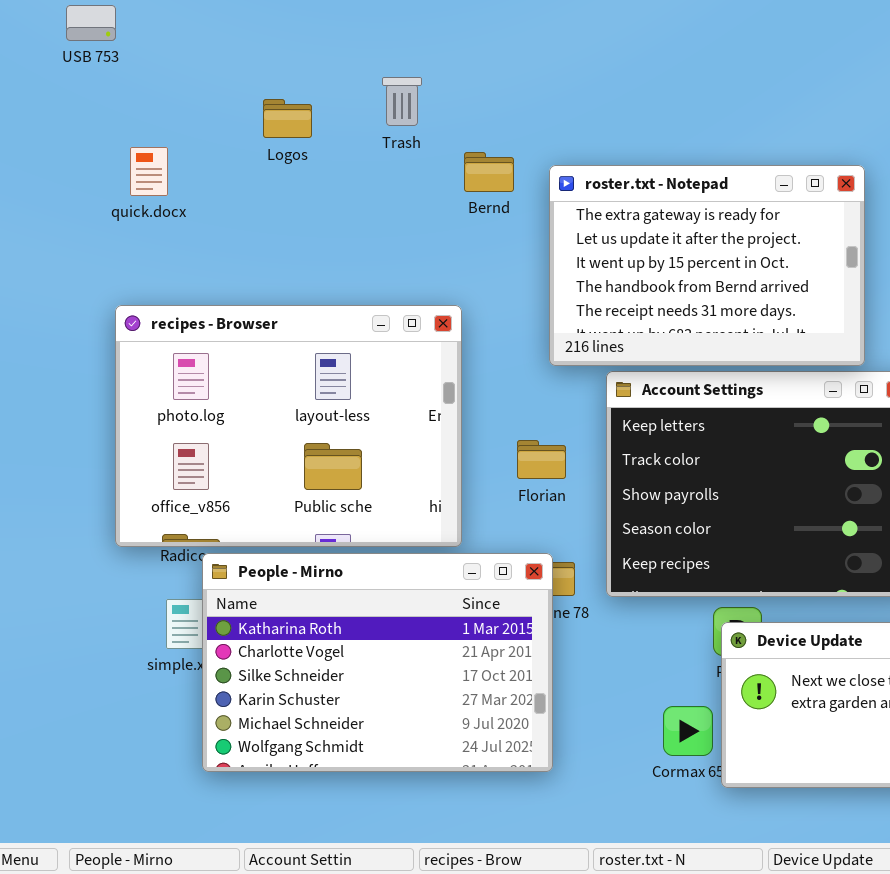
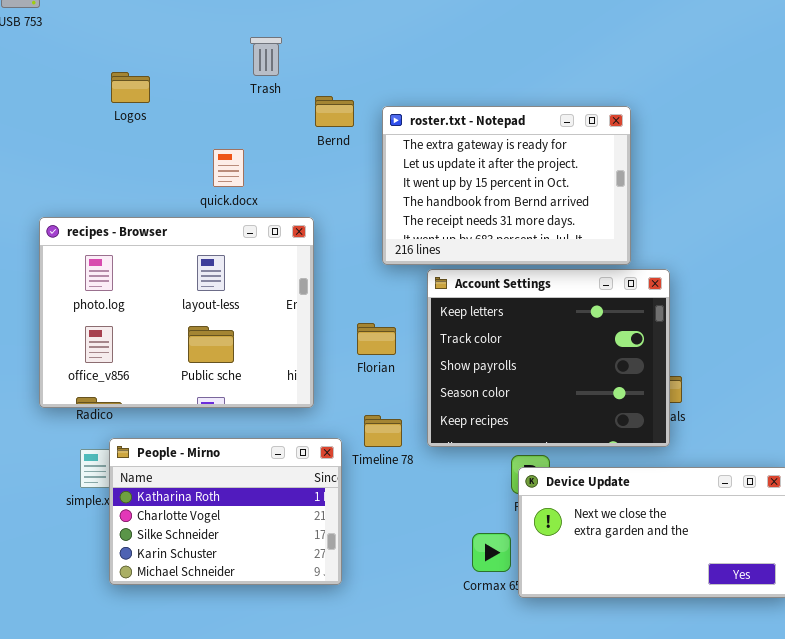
Logos: [263,99,312,138] -> [111,72,150,103], moved
quick.docx: [130,147,168,196] -> [213,149,244,187], moved
People - Mirno: [202,553,553,772] -> [109,438,342,585], resized

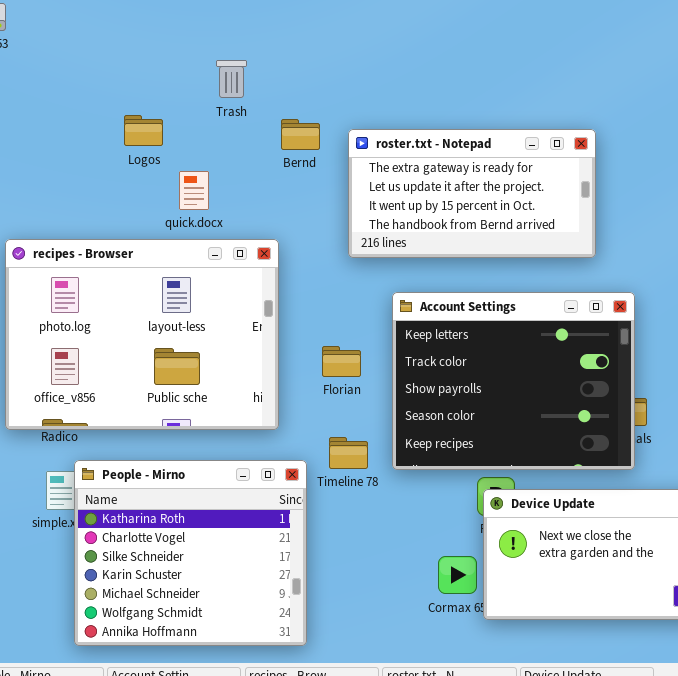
Logos: [111,72,150,103] -> [124,115,163,146], moved
roster.txt - Notepad: [382,106,631,265] -> [348,129,596,258], resized
People - Mirno: [109,438,342,585] -> [74,460,307,646], resized

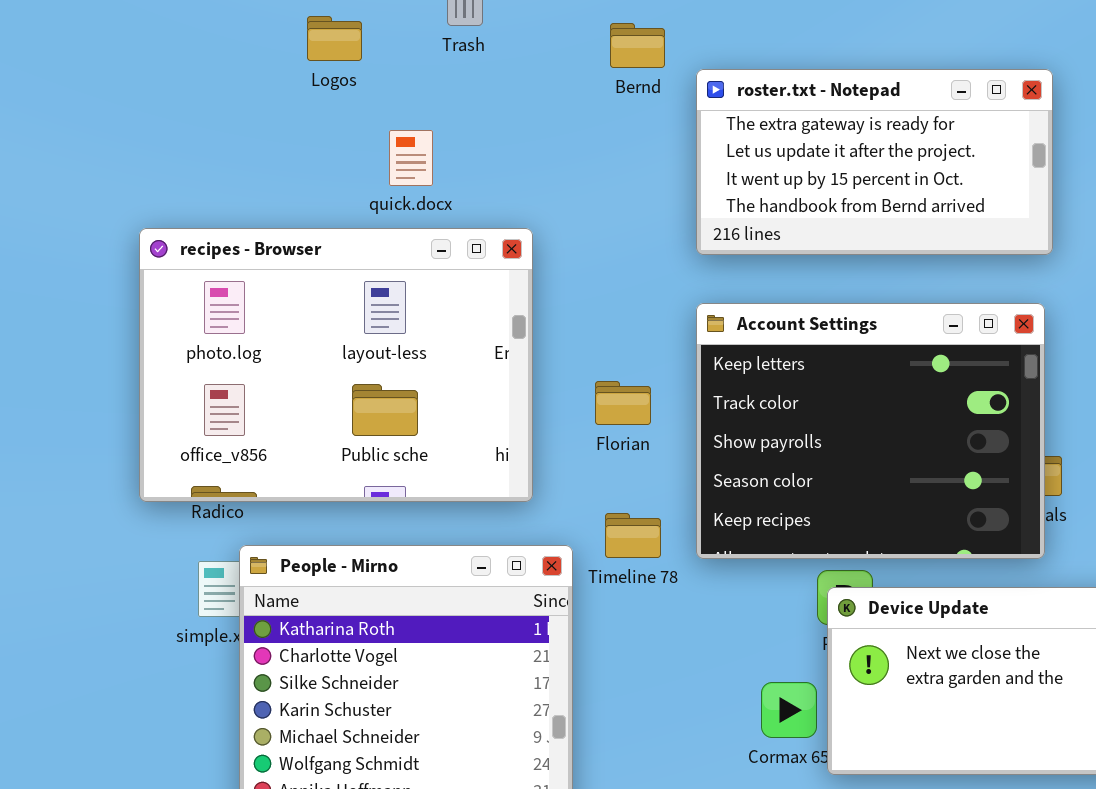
Logos: [124,115,163,146] -> [307,16,362,61], moved
Bernd: [281,119,320,150] -> [610,23,665,68], moved
roster.txt - Notepad: [348,129,596,258] -> [696,69,1053,255], moved

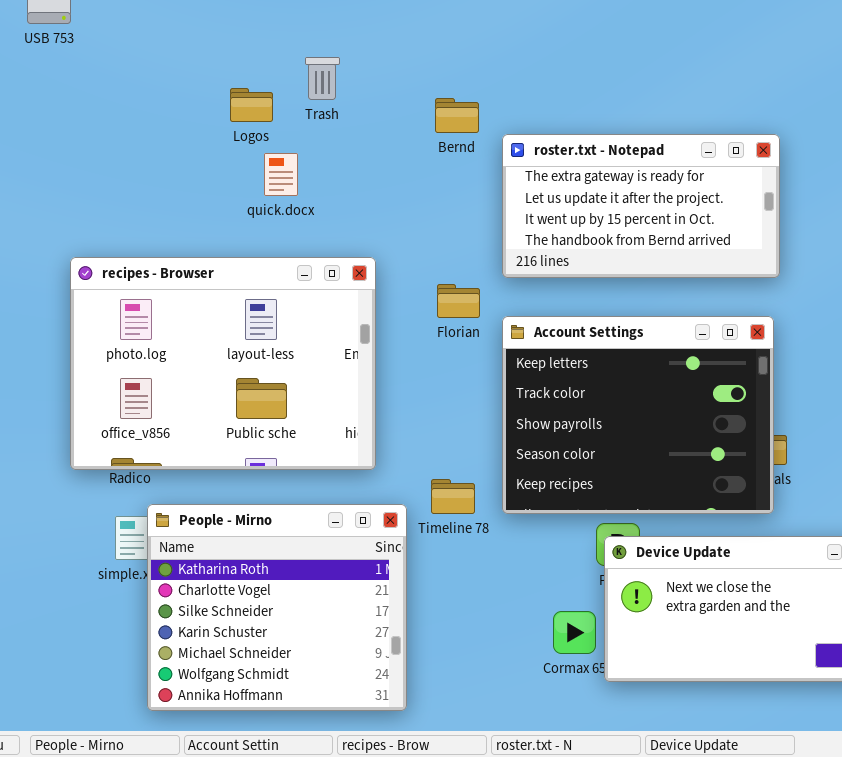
Logos: [307,16,362,61] -> [230,88,273,122], moved
quick.docx: [389,130,433,186] -> [264,153,298,196], moved
Florian: [595,381,651,425] -> [437,284,480,318], moved

